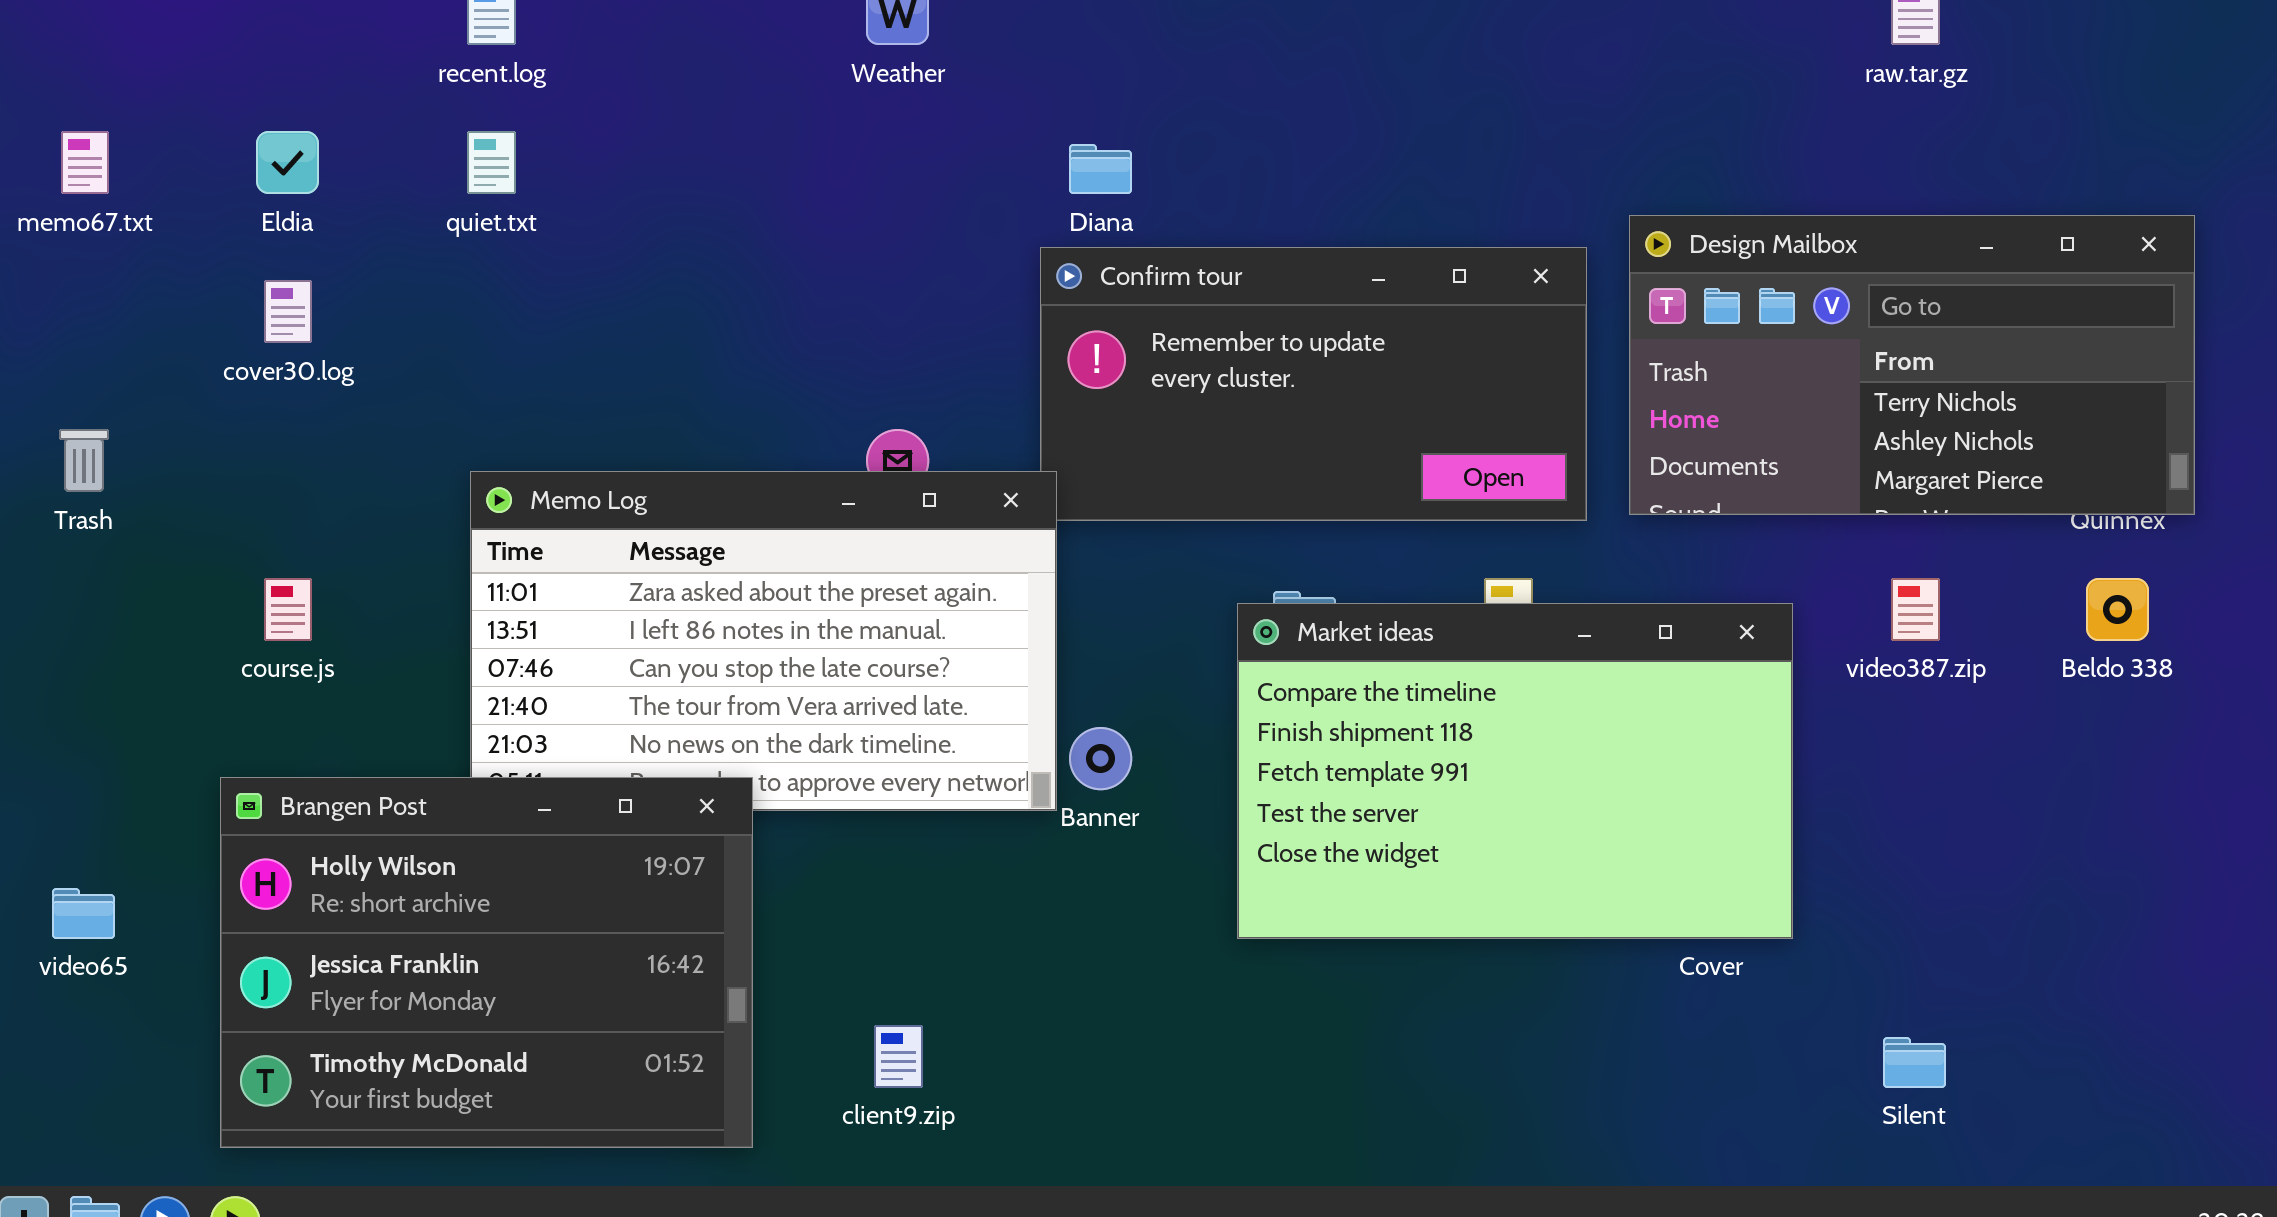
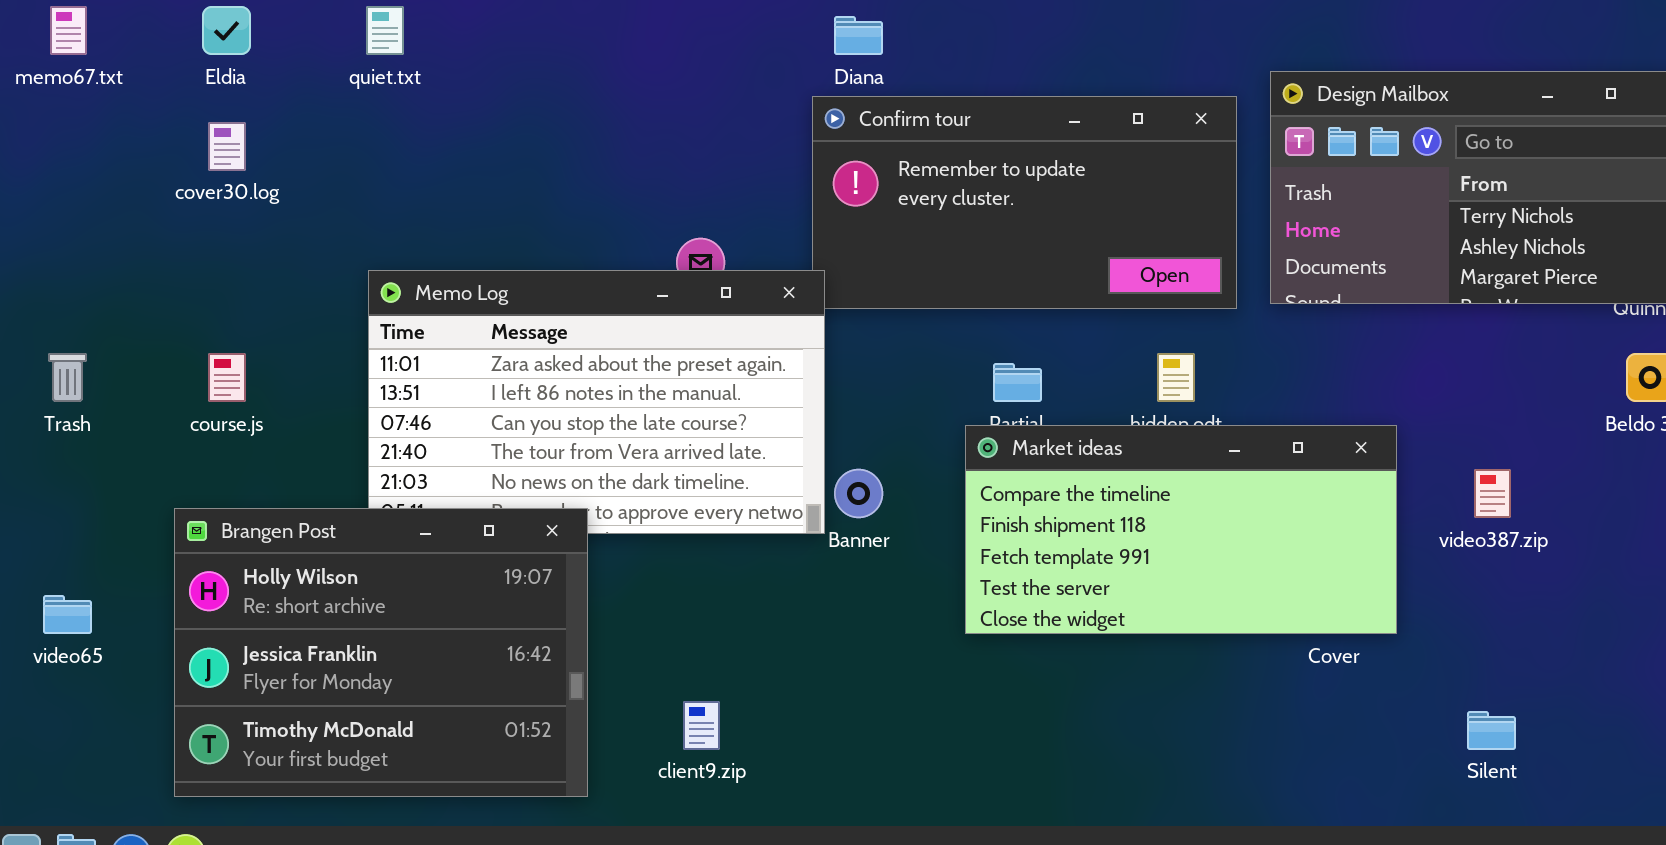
Trash: [59,429,109,492] -> [48,353,87,402], moved
video387.zip: [1891,578,1940,641] -> [1474,469,1511,518], moved
Market ideas: [1237,603,1793,939] -> [965,425,1397,634], resized

